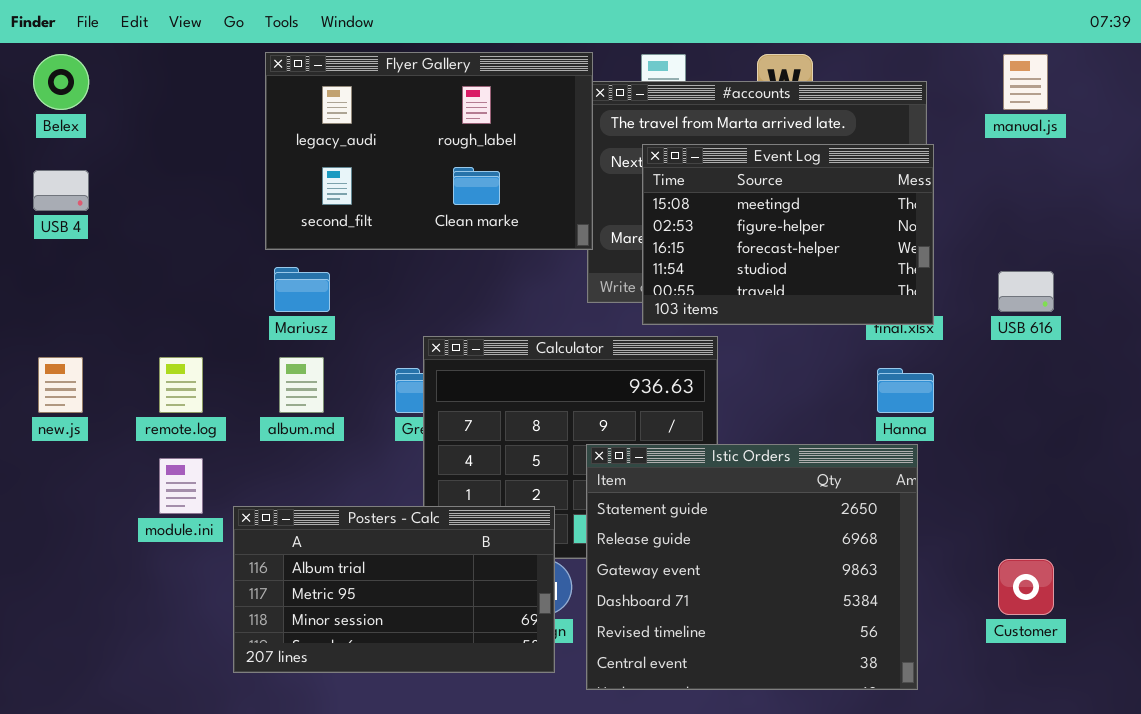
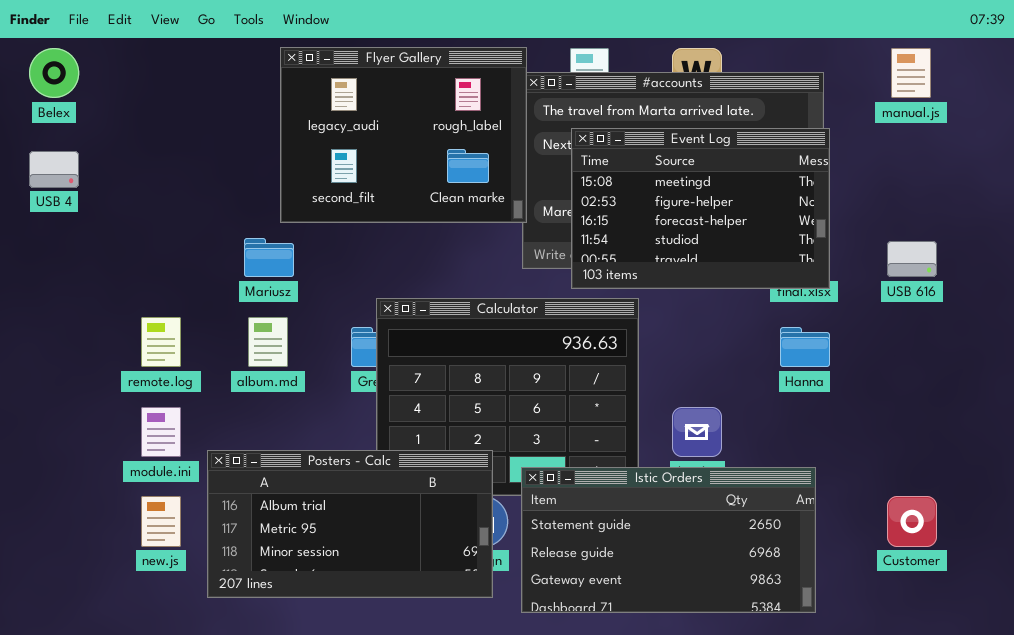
Flyer Gallery: [265,52,593,250] -> [280,47,527,223], resized
new.js: [38,357,83,413] -> [141,496,181,547], moved
Istic Orders: [586,444,918,690] -> [521,467,816,613], resized

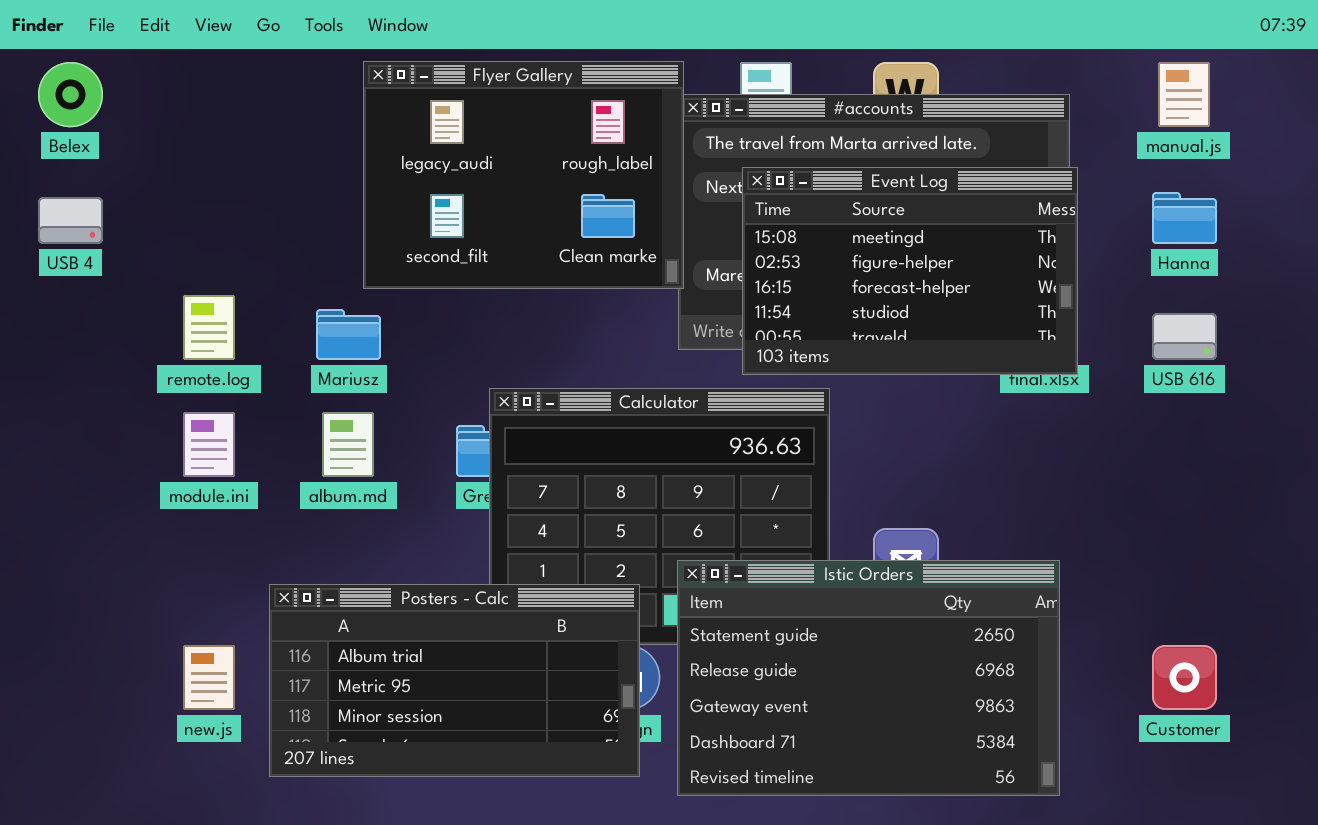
remote.log: [141,317,181,367] -> [183,295,235,360], moved
Hanna: [780,327,830,367] -> [1152,192,1217,244], moved
module.ini: [141,407,181,457] -> [183,412,235,477], moved
Istic Orders: [521,467,816,613] -> [677,560,1060,796], resized

